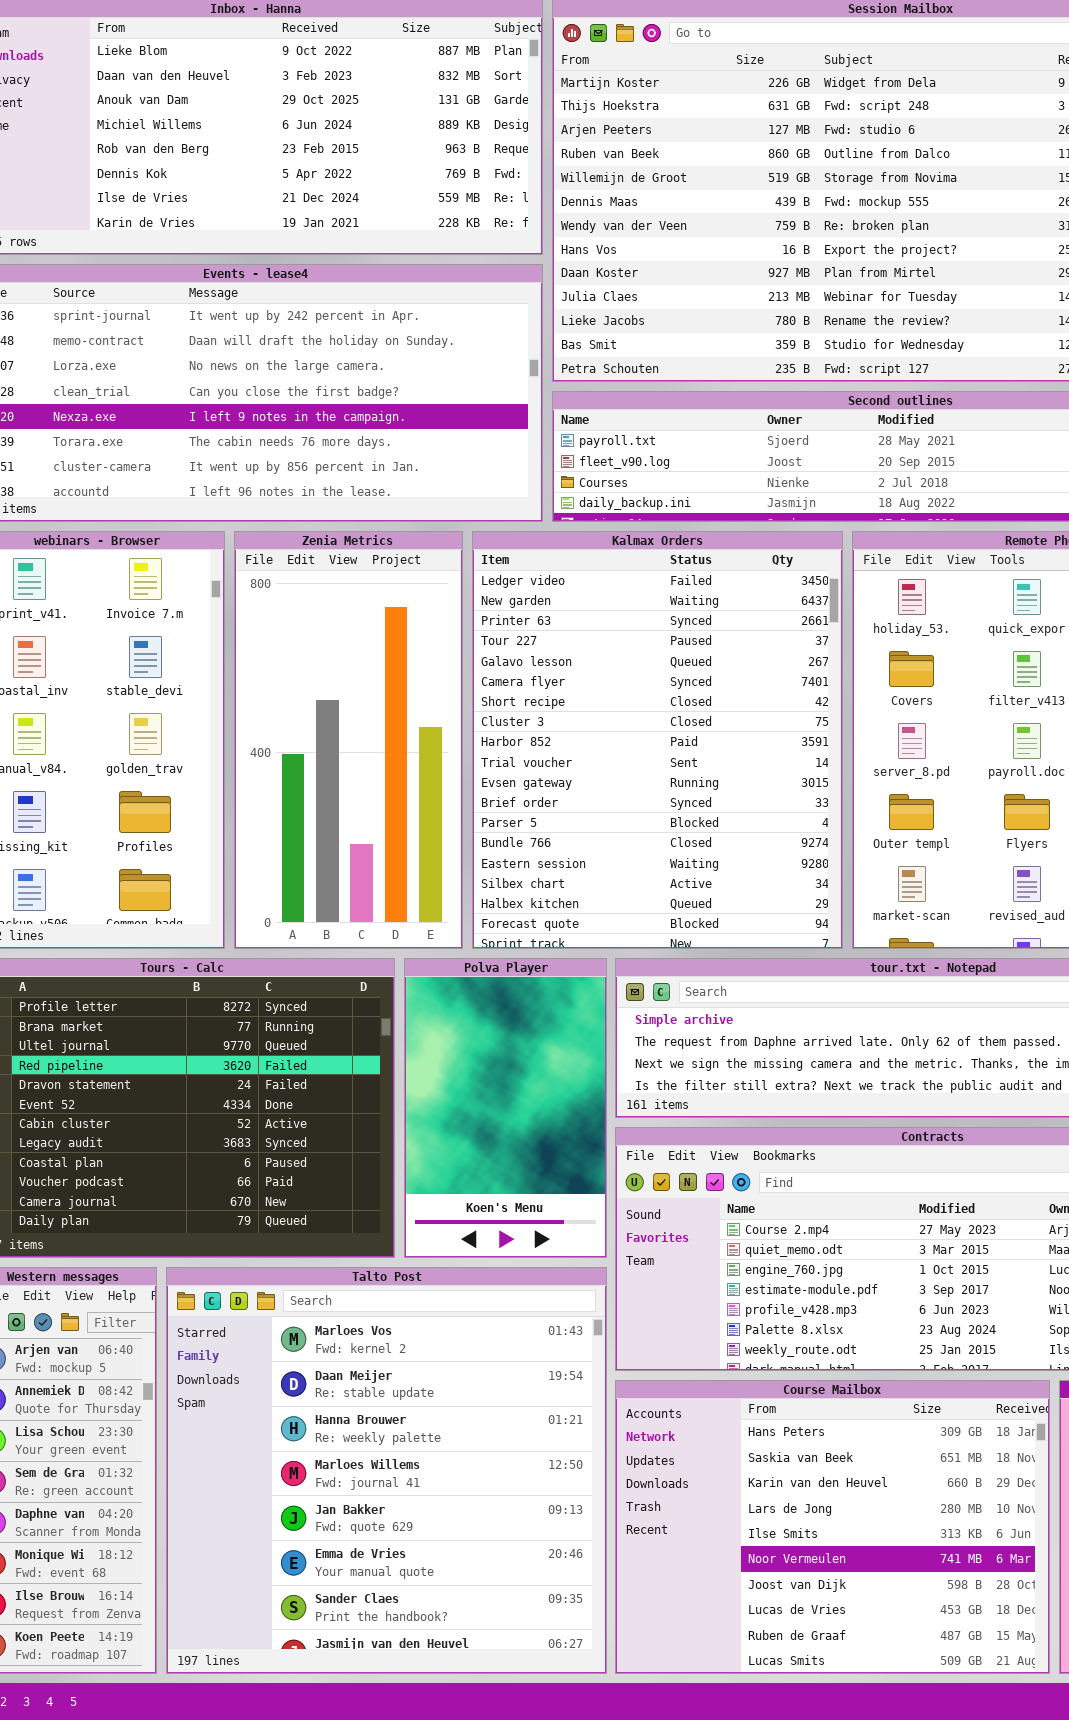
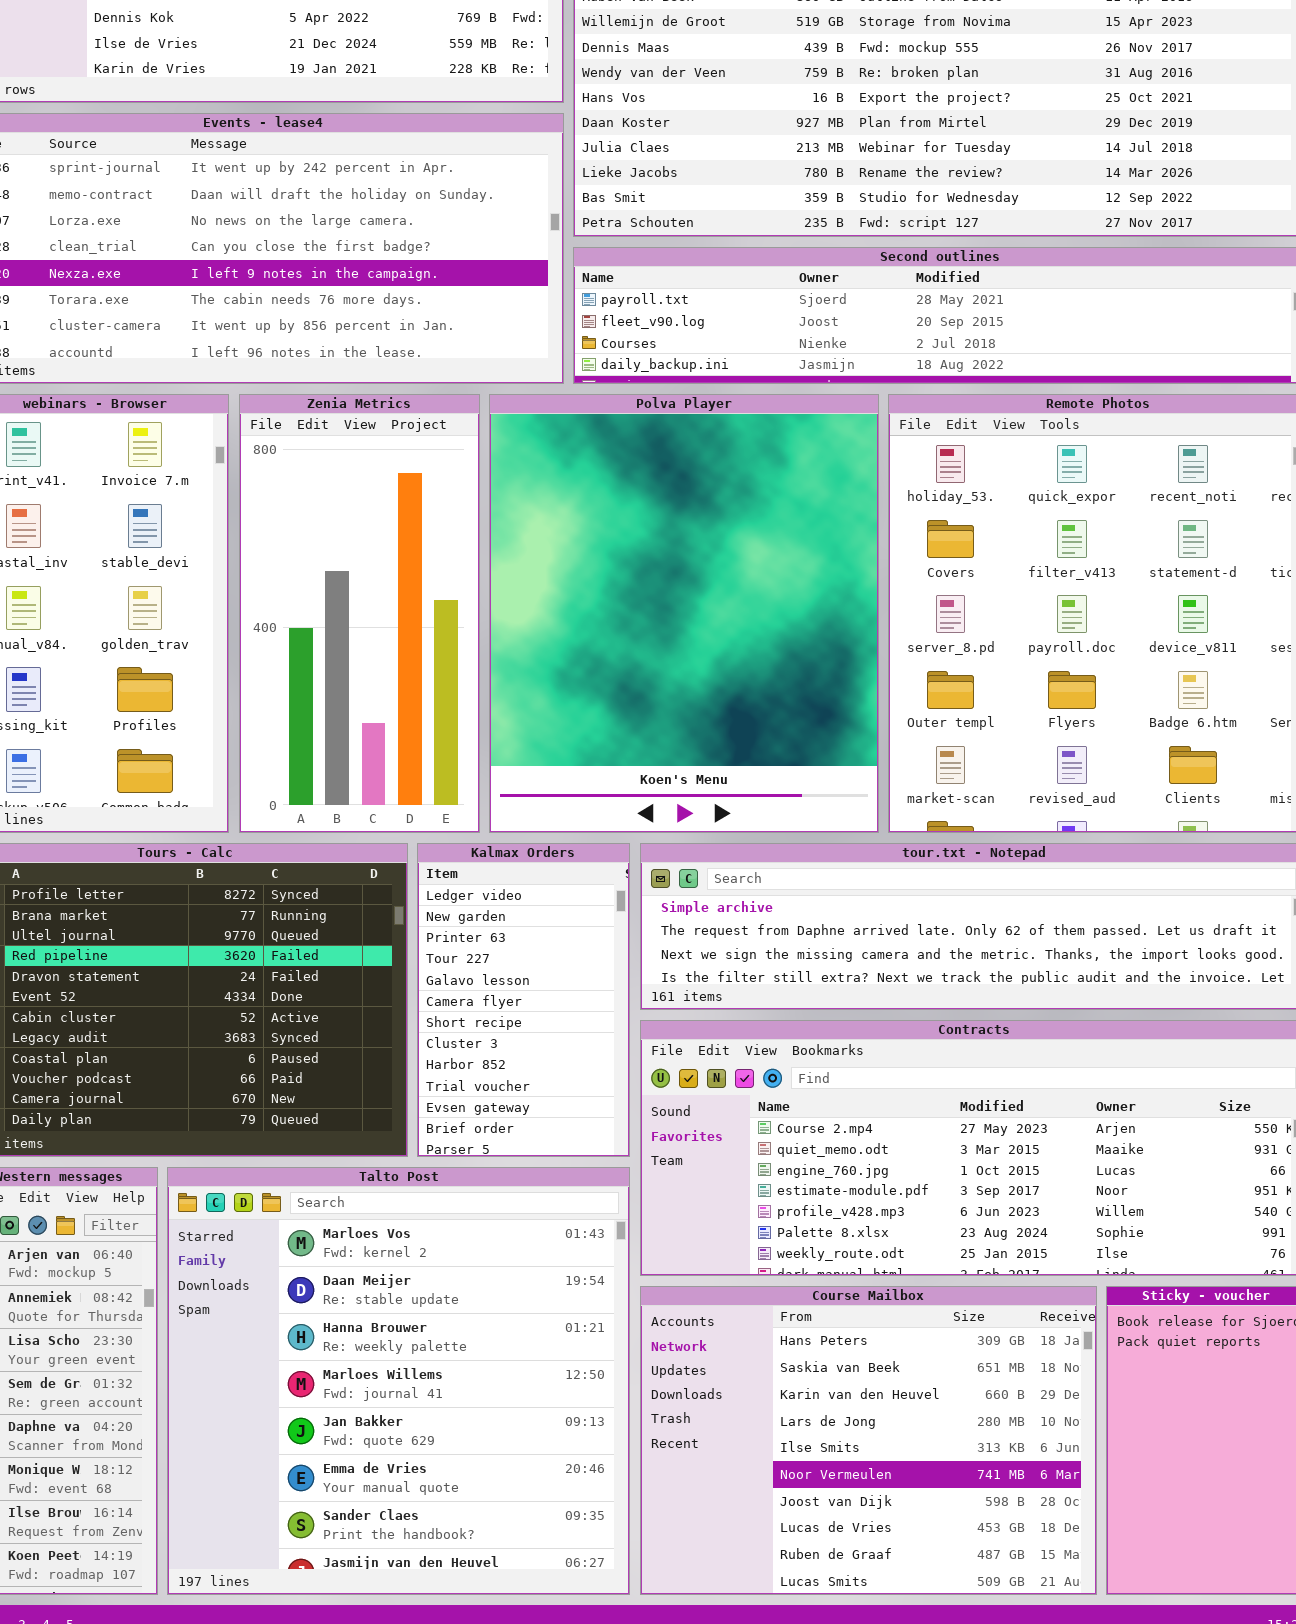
Kalmax Orders: [472,531,843,949] -> [417,843,630,1157], moved, resized
Polva Player: [404,958,607,1258] -> [489,394,879,833], moved, resized

